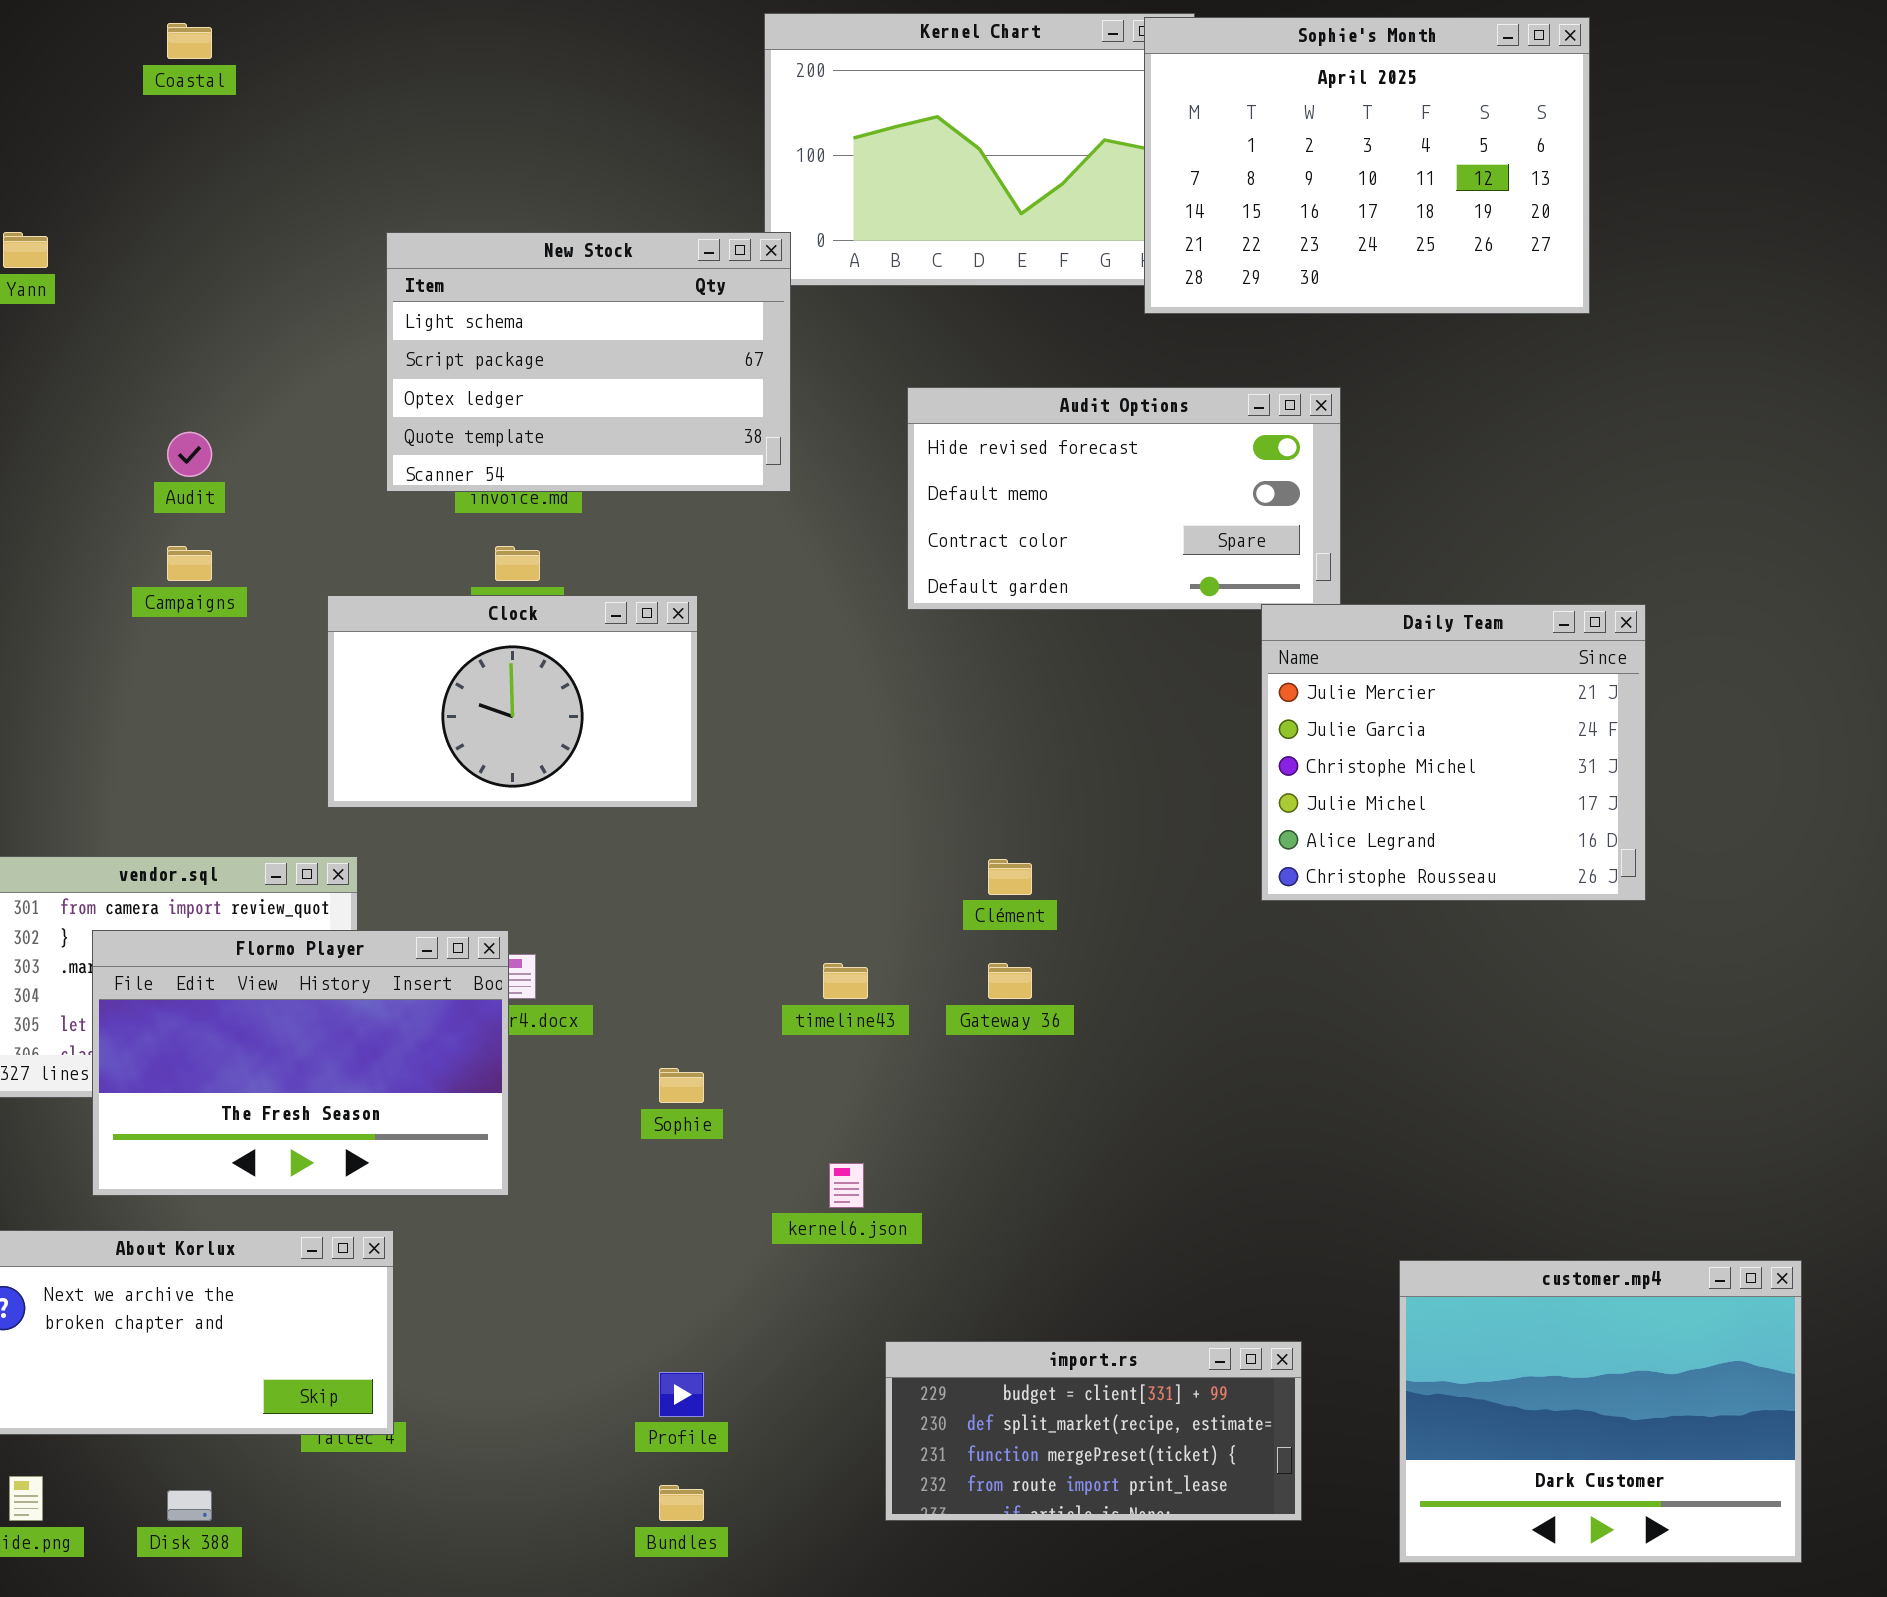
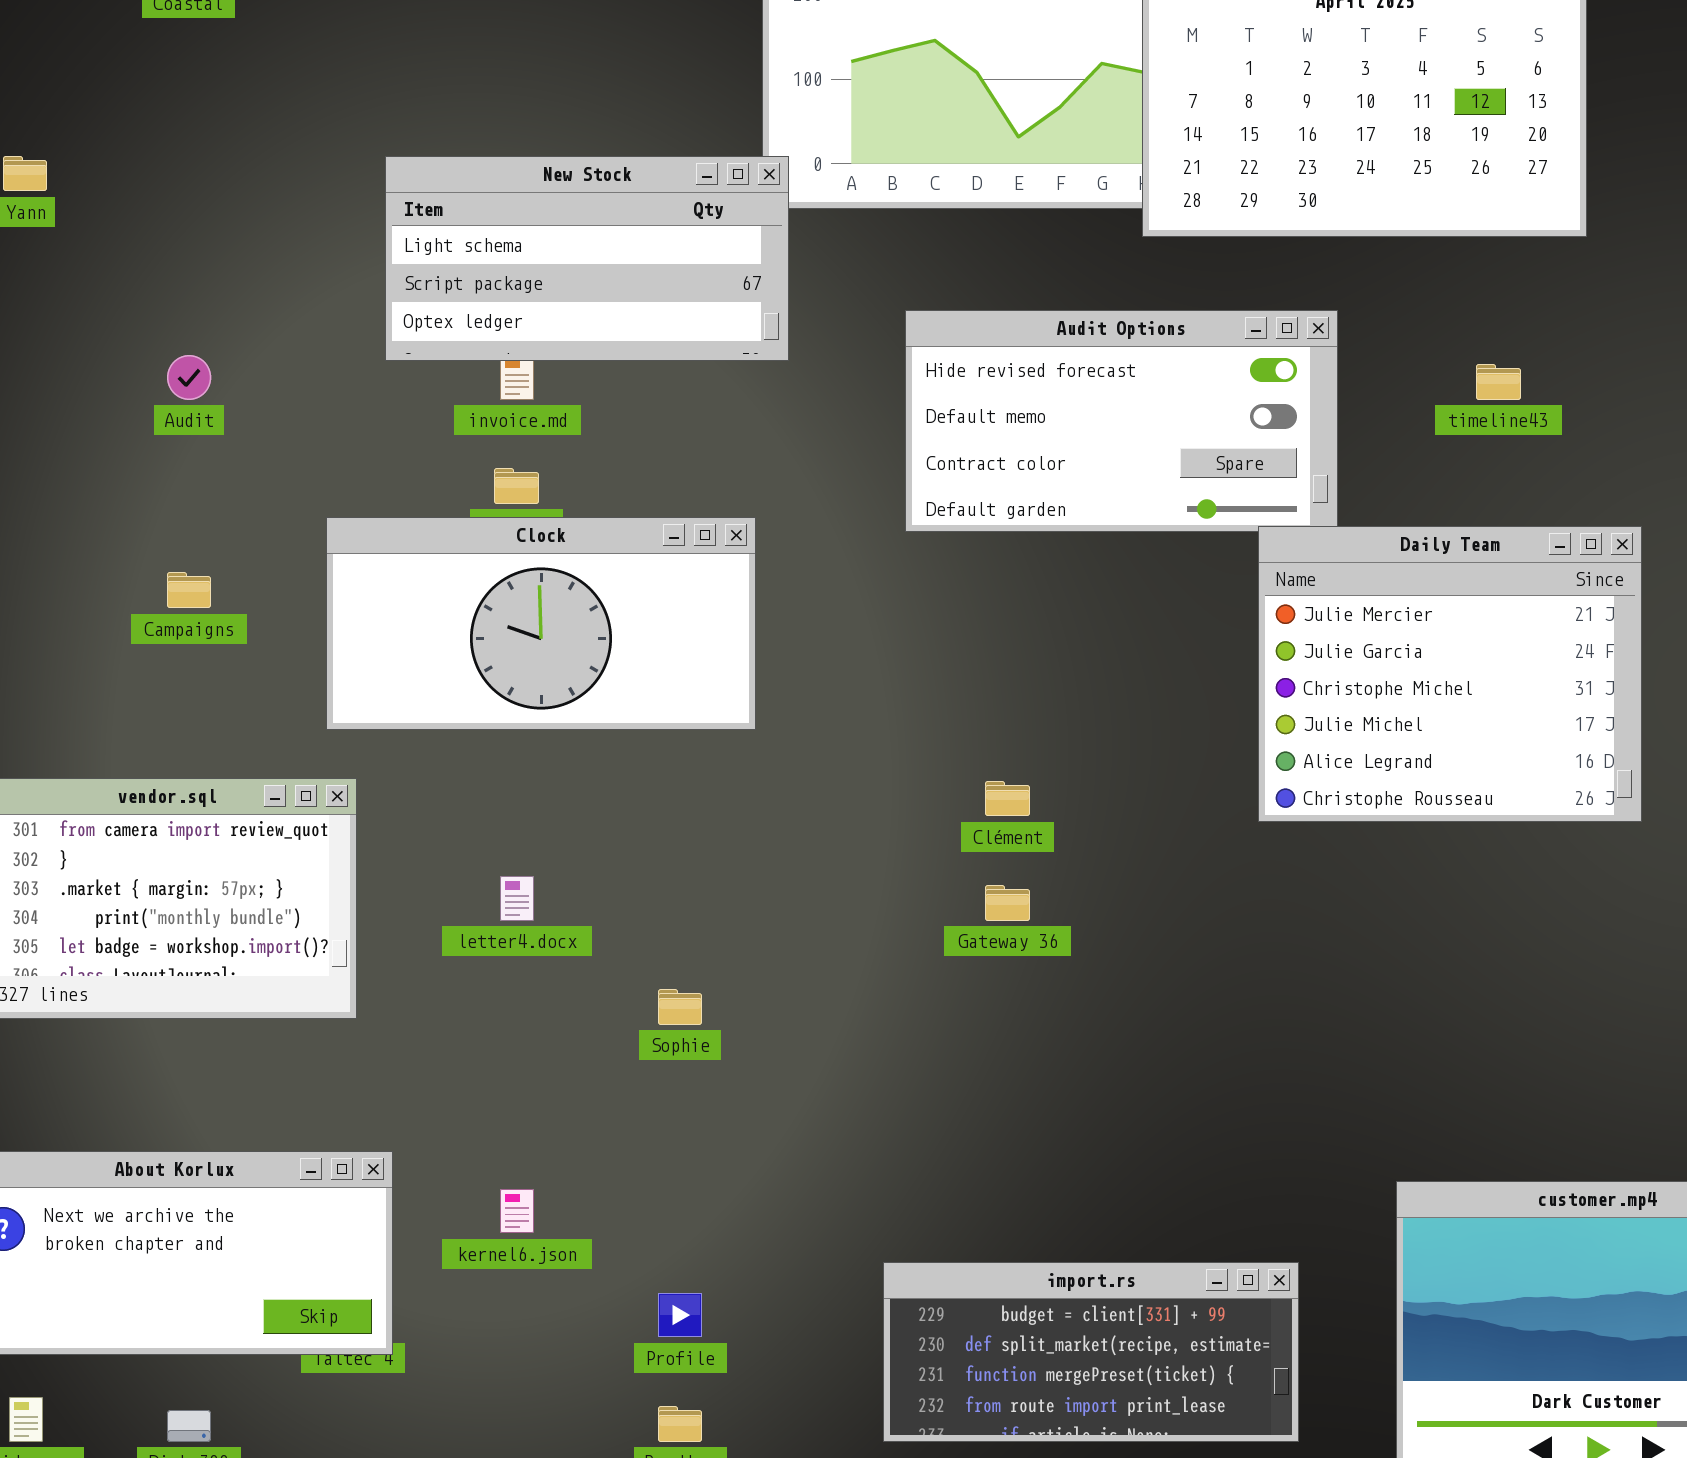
New Stock: [386,232,791,492] -> [385,156,789,361], resized
Campaigns: [167,546,212,581] -> [167,572,211,608], moved
Clock: [327,595,698,808] -> [326,517,756,730], resized
Flormo Player: [92,930,509,1196] -> none, closed
timeline43: [823,963,868,999] -> [1476,364,1521,400], moved
kernel6.json: [829,1163,864,1208] -> [500,1189,534,1233], moved

